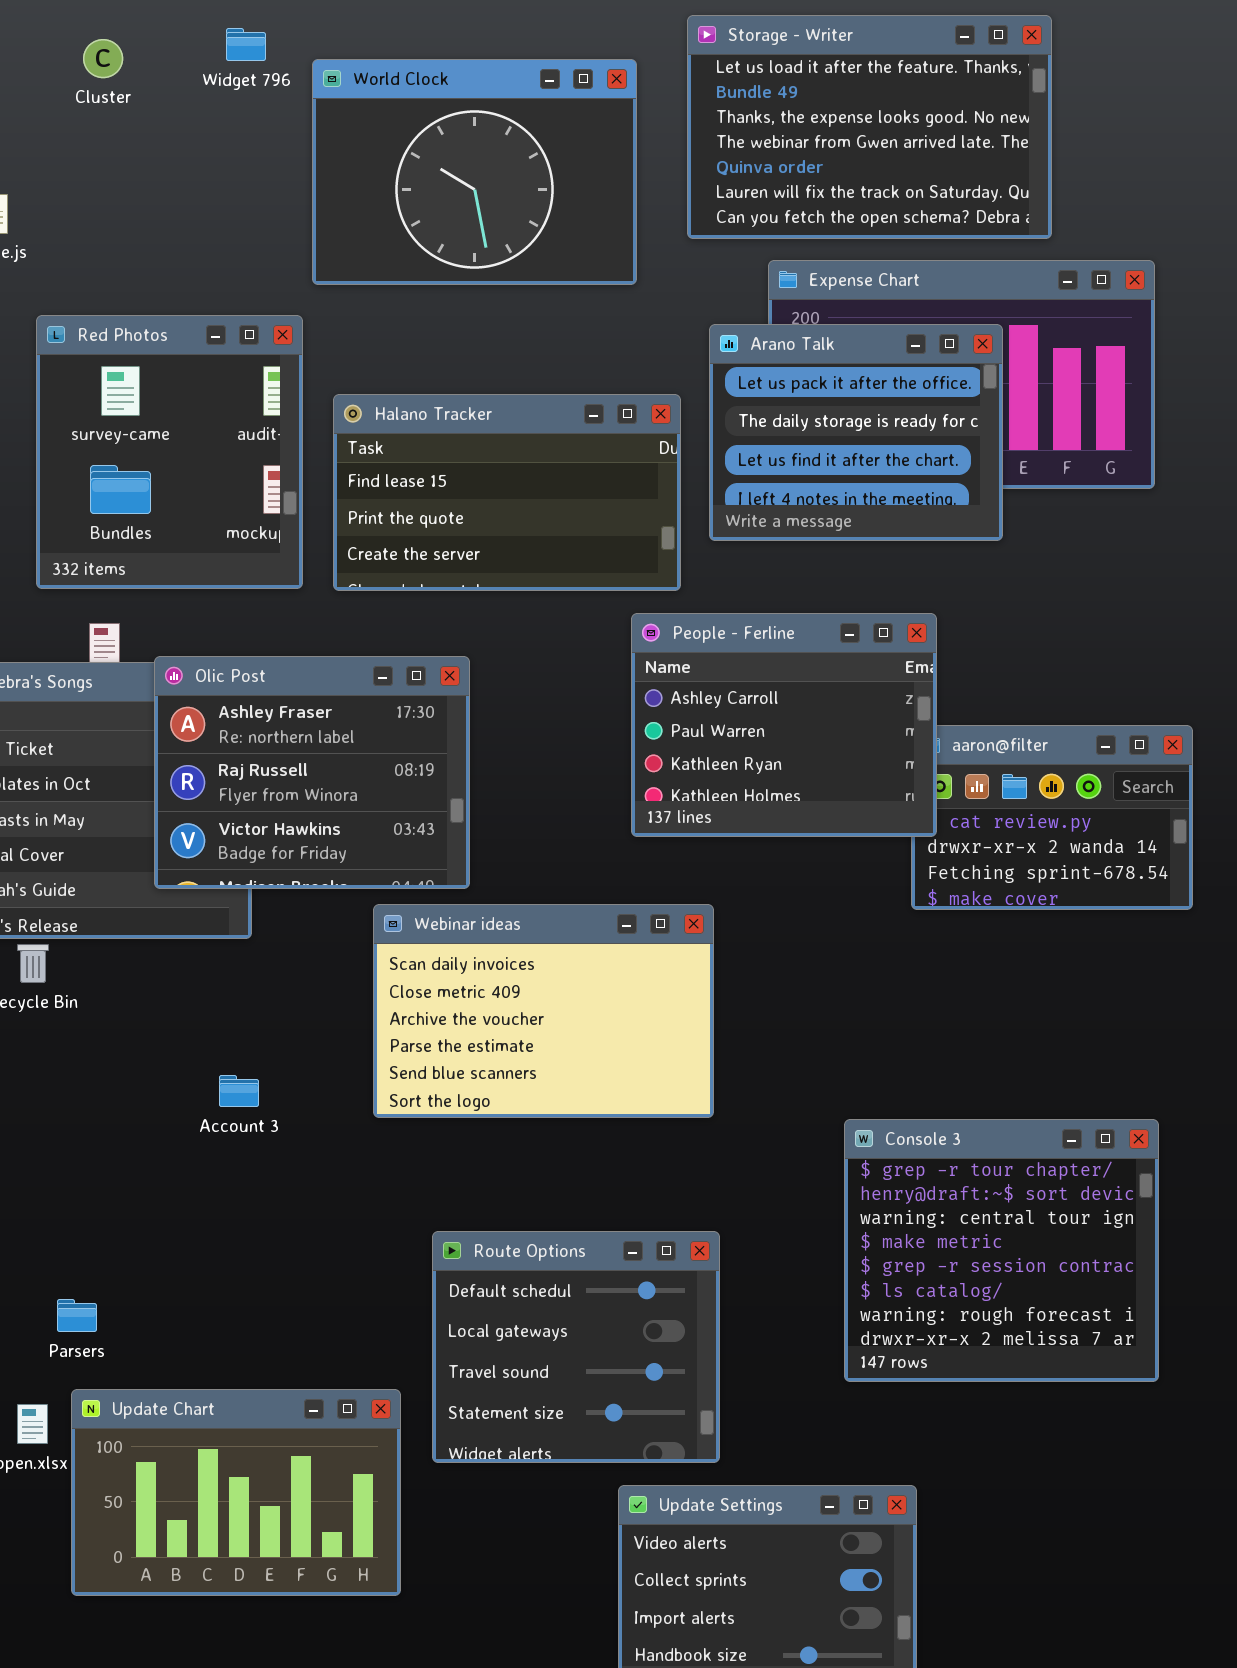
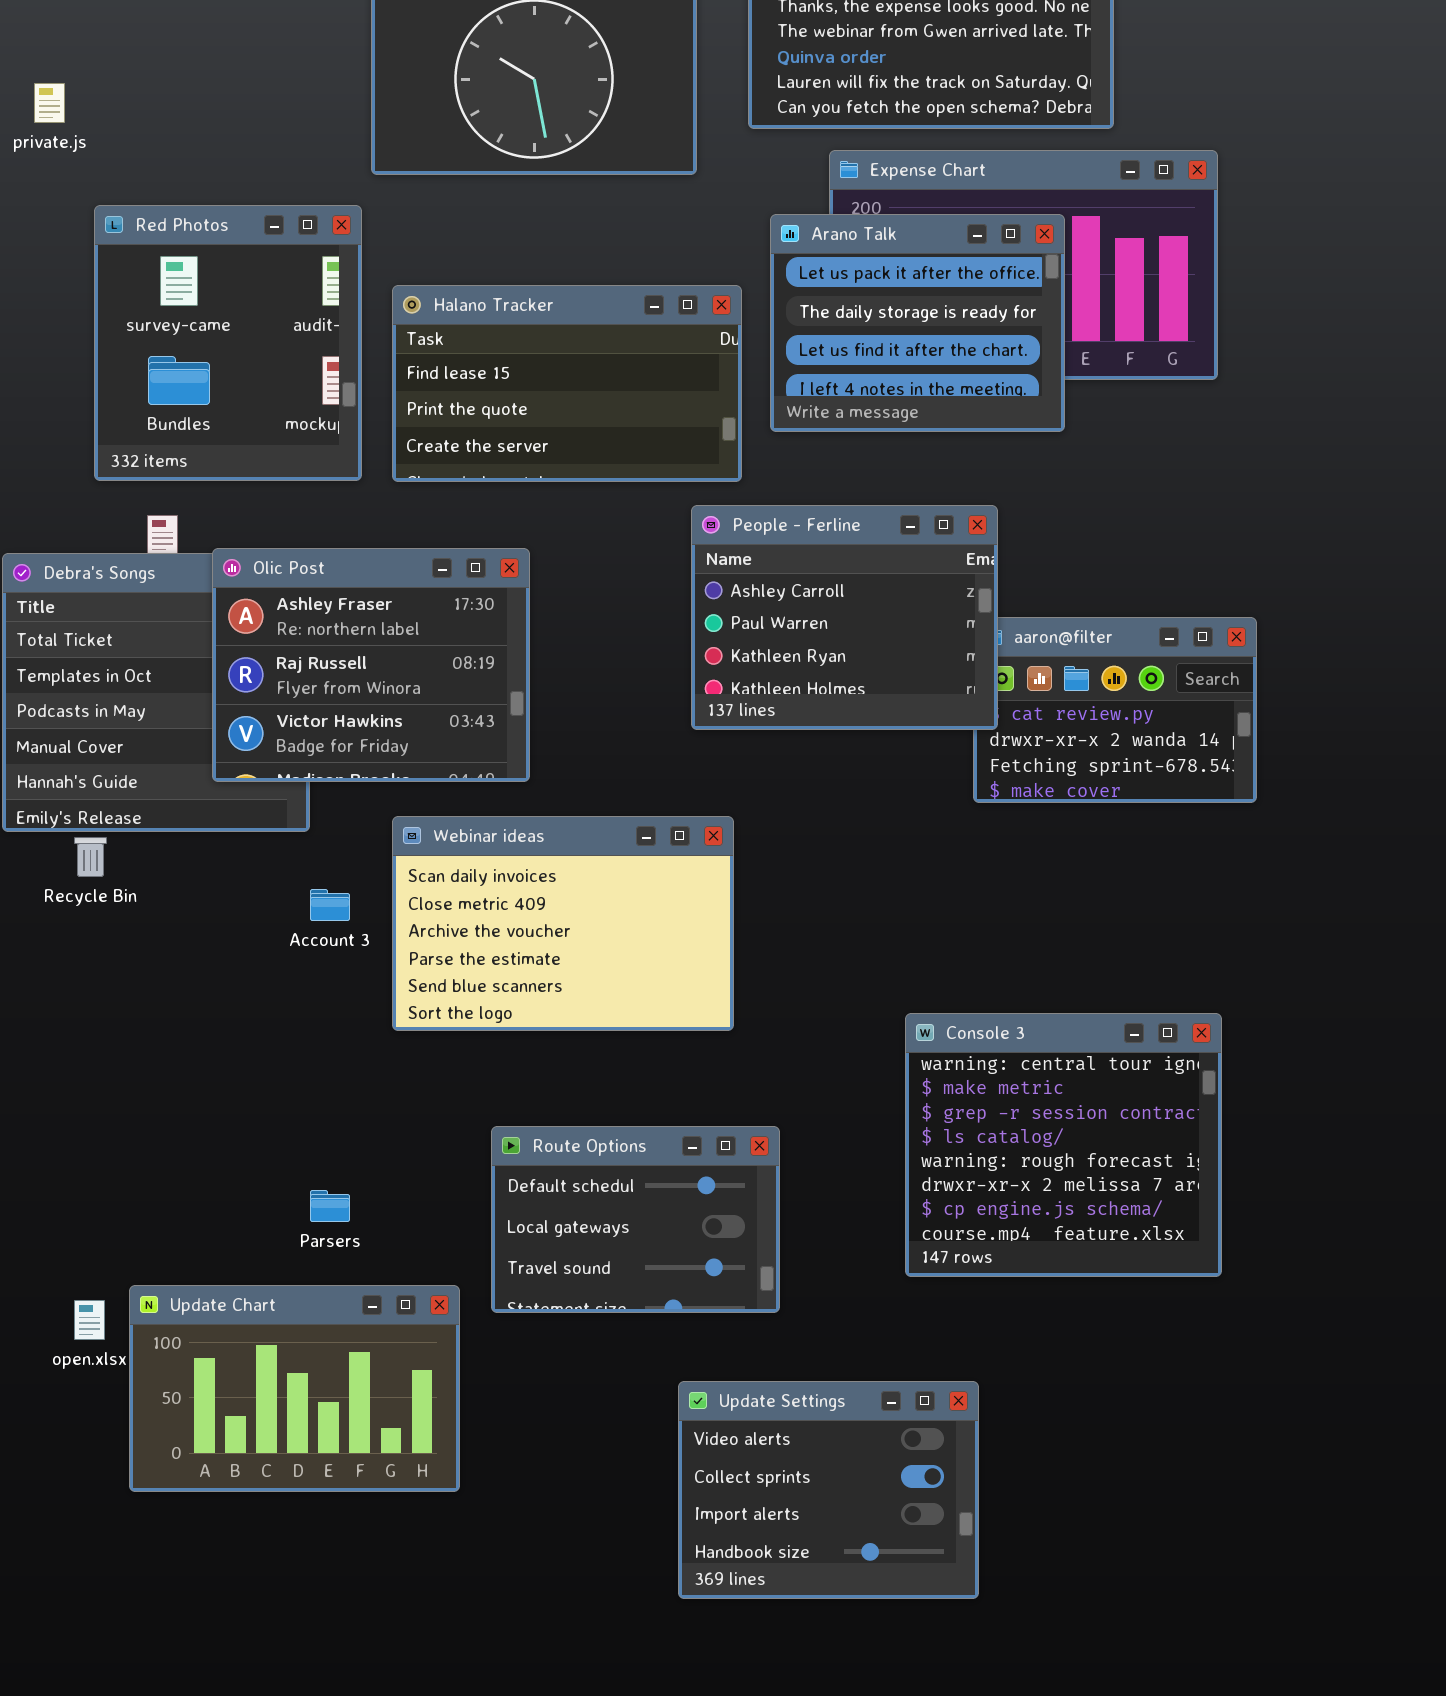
Webinar ideas: [373,904,714,1118] -> [392,816,734,1031], moved
Account 3: [219,1075,259,1107] -> [310,889,350,921], moved
Console 3: [844,1119,1159,1382] -> [905,1013,1222,1277], scrolled down 2 rows
Route Options: [432,1231,720,1463] -> [491,1126,780,1313], resized
Parsers: [57,1299,97,1332] -> [310,1190,350,1222], moved

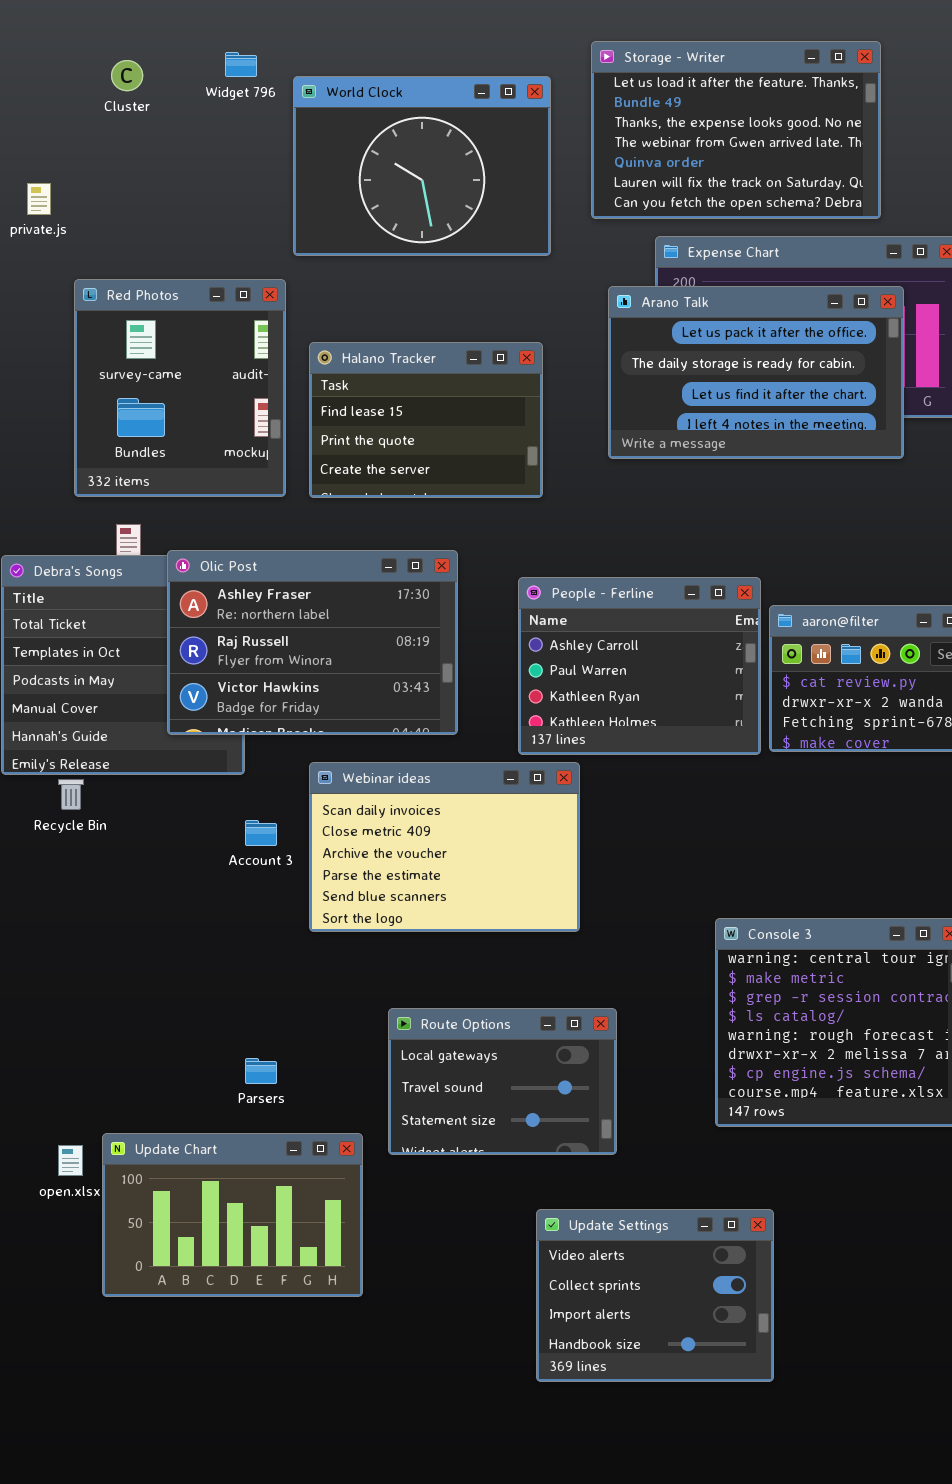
Arano Talk: [770,214,1065,432] -> [608,286,904,459], resized
Halano Tracker: [392,285,742,482] -> [309,342,543,498], resized
People - Ferline: [691,505,998,730] -> [518,577,761,755], moved
Olic Post: [212,548,530,782] -> [167,550,458,735], resized
Route Options: [491,1126,780,1313] -> [388,1008,617,1155], scrolled down 1 row

